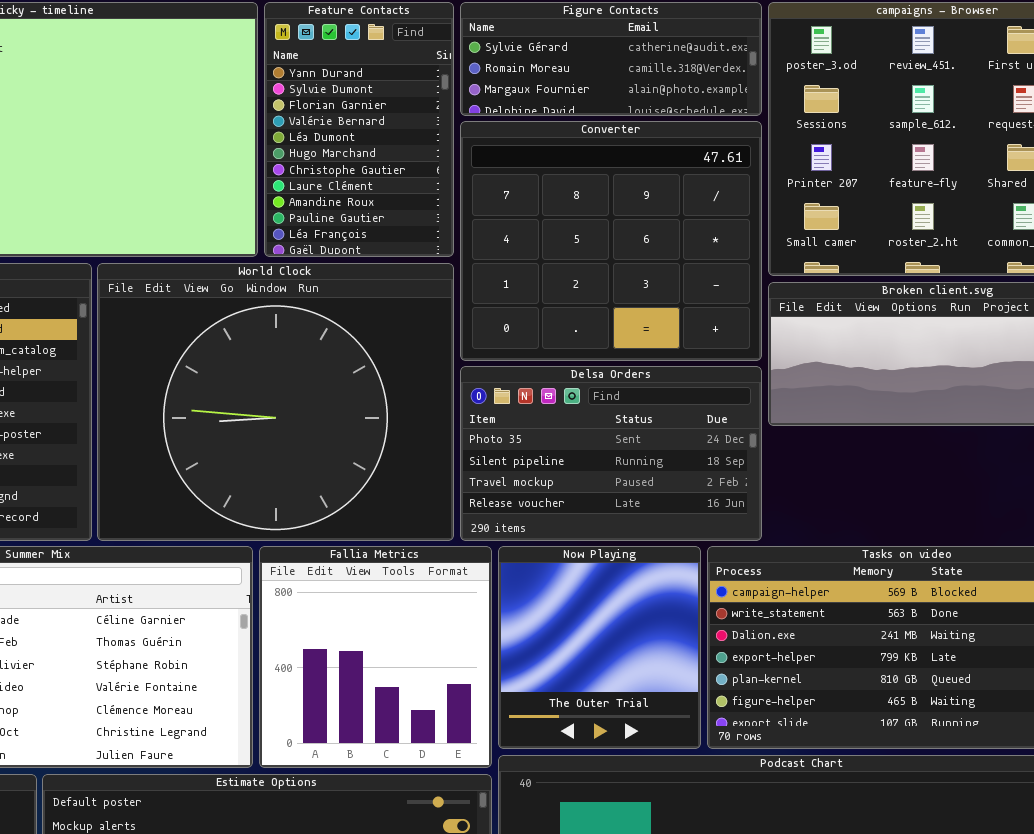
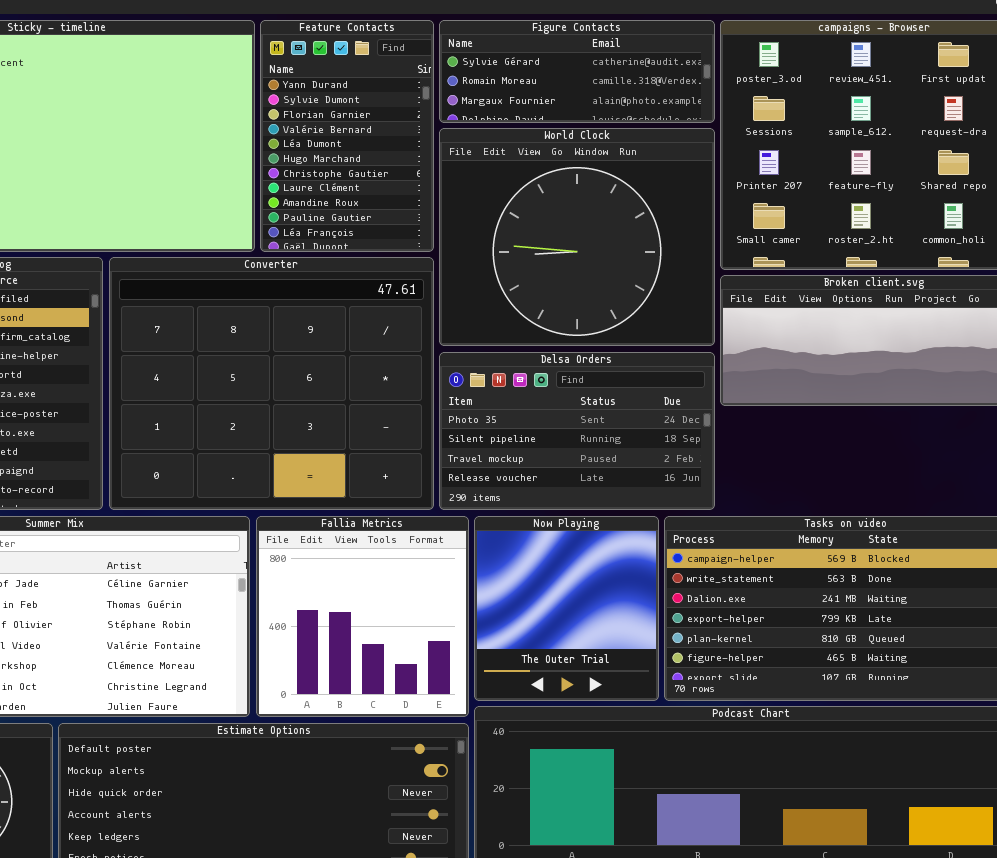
Converter: [460,121,762,361] -> [109,257,434,510], moved, resized
World Clock: [97,263,454,541] -> [439,128,715,346], moved, resized

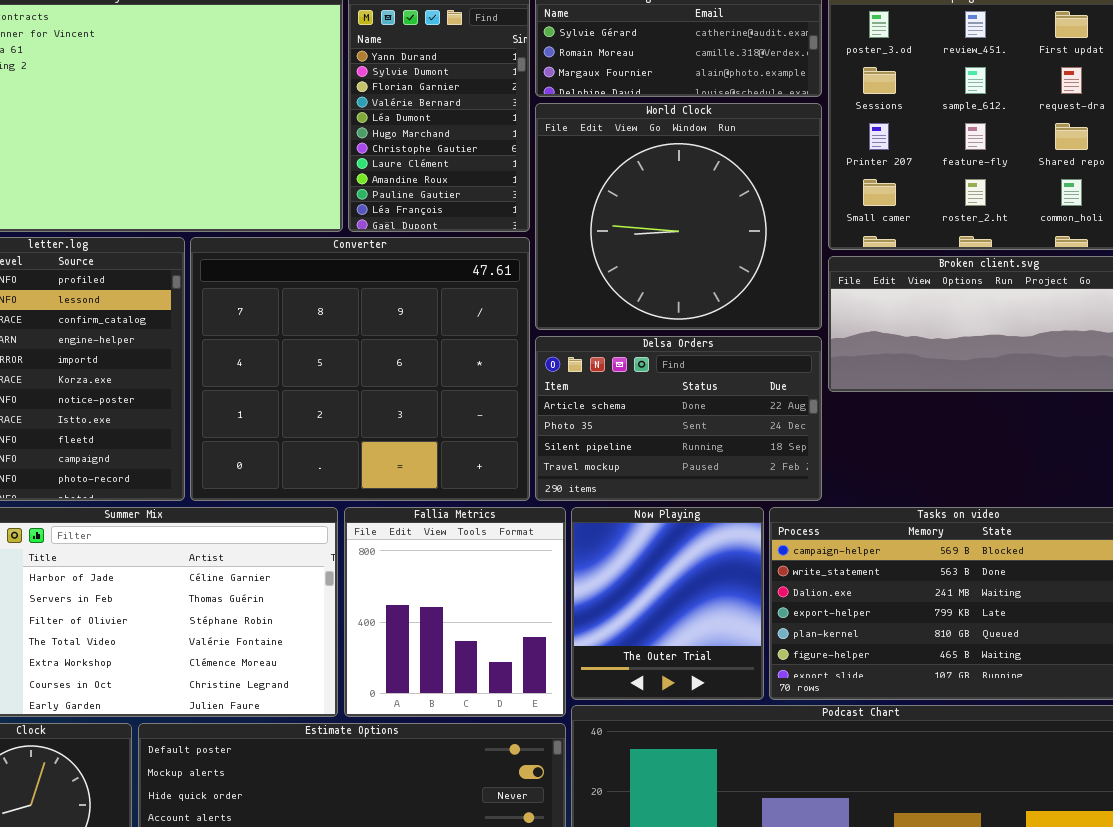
Delsa Orders: [439,352,715,510] -> [535,336,822,501], scrolled up 1 row

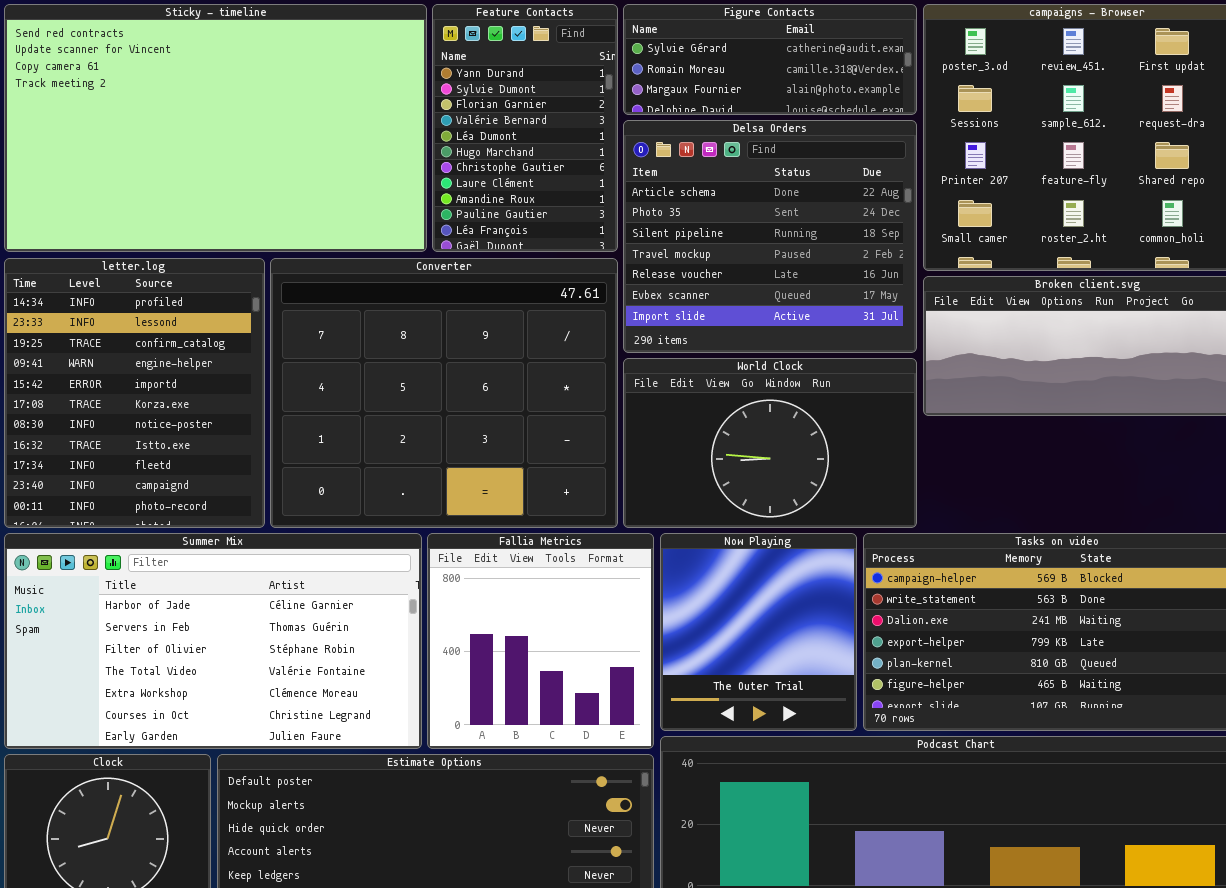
World Clock: [535,103,822,330] -> [623,358,917,528], moved, resized
Delsa Orders: [535,336,822,501] -> [623,120,917,353], moved, resized

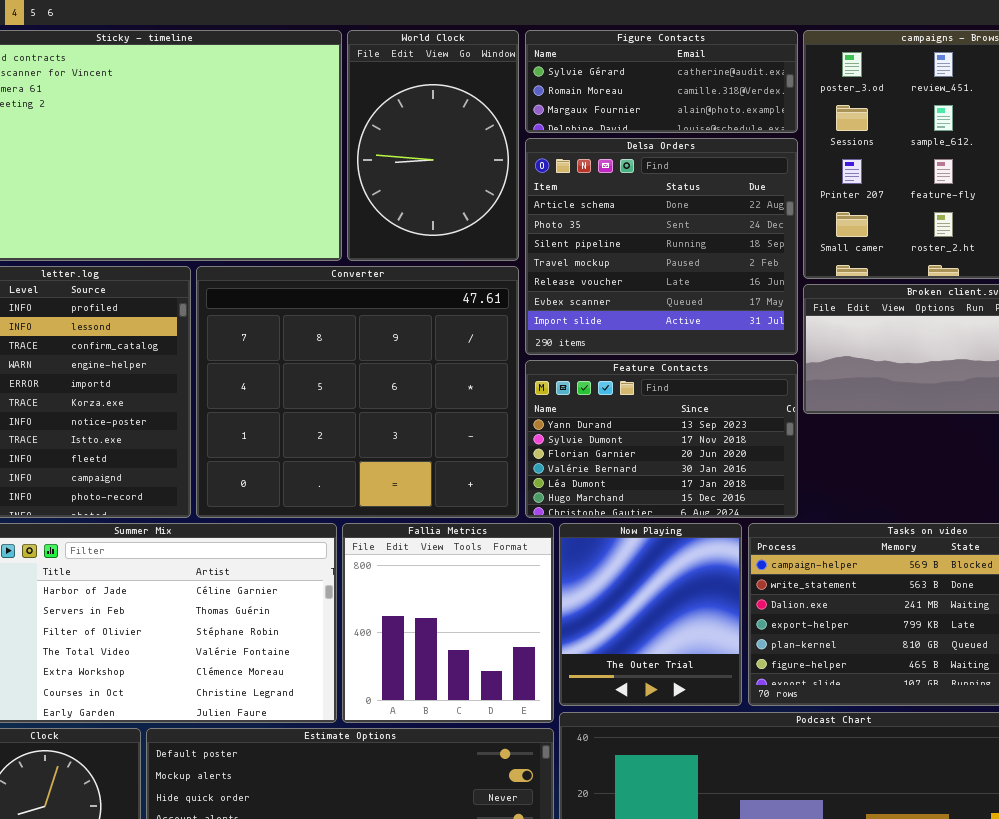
Feature Contacts: [432,4,618,252] -> [525,360,798,518], moved, resized
World Clock: [623,358,917,528] -> [347,30,519,261], moved, resized

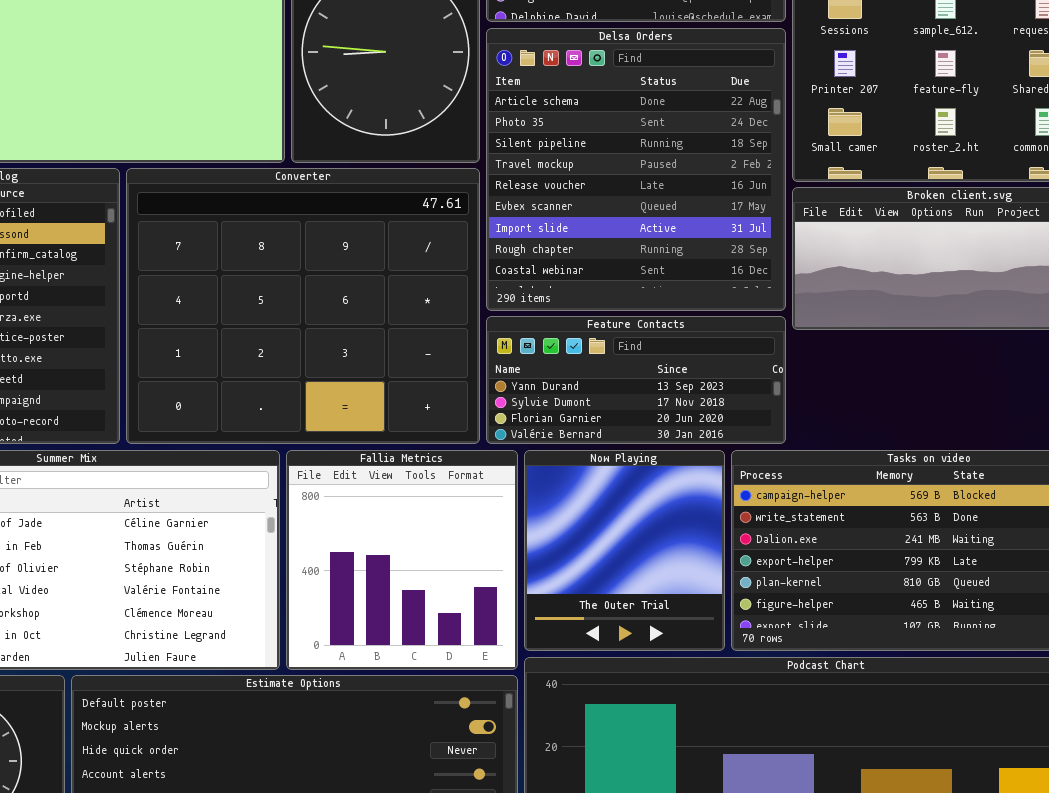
Delsa Orders: [525,138,798,355] -> [486,28,786,311], resized
Feature Contacts: [525,360,798,518] -> [486,316,786,444], resized

